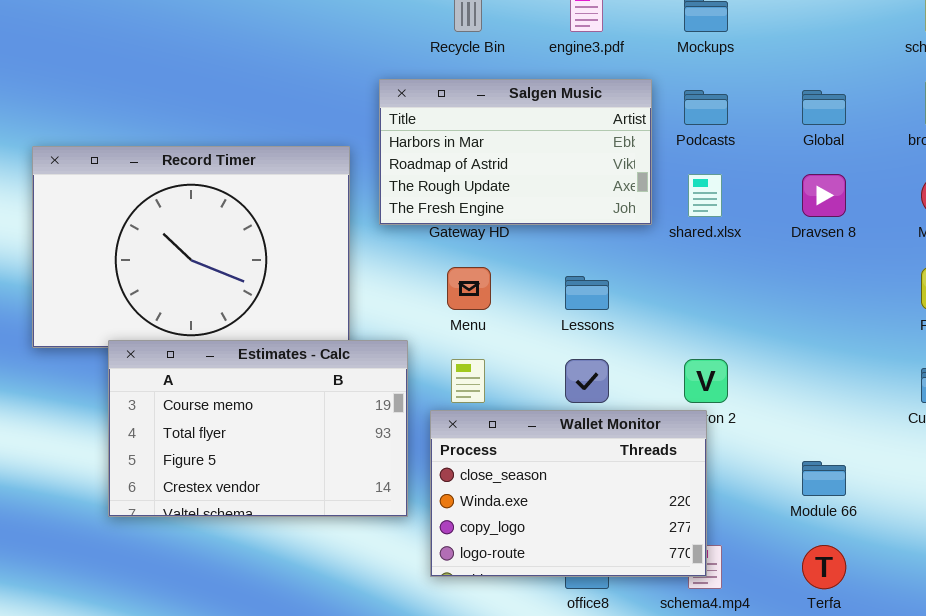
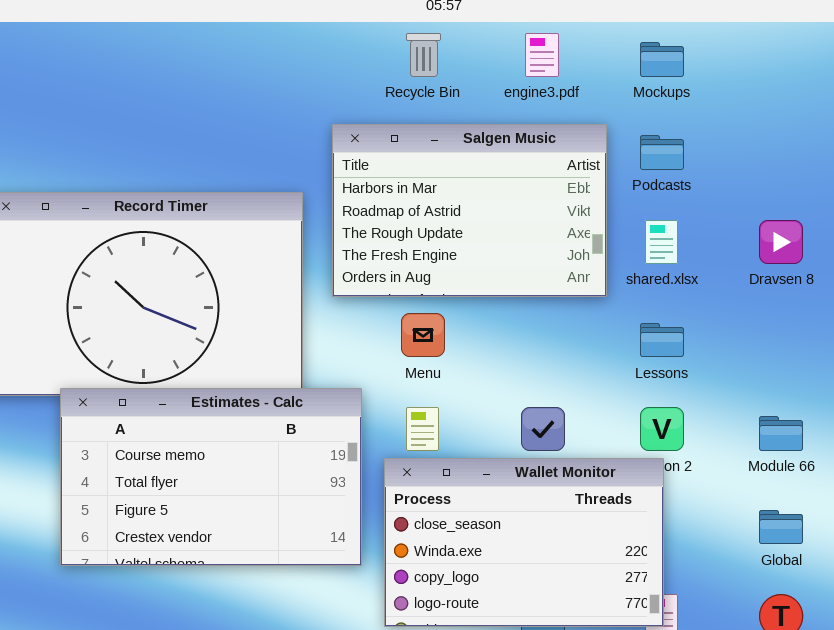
Salgen Music: [379,79,652,225] -> [332,124,607,297], resized
Global: [802,90,846,125] -> [759,510,803,544], moved
Lessons: [565,276,609,310] -> [640,323,684,357], moved
Module 66: [802,461,846,496] -> [759,416,803,451], moved

